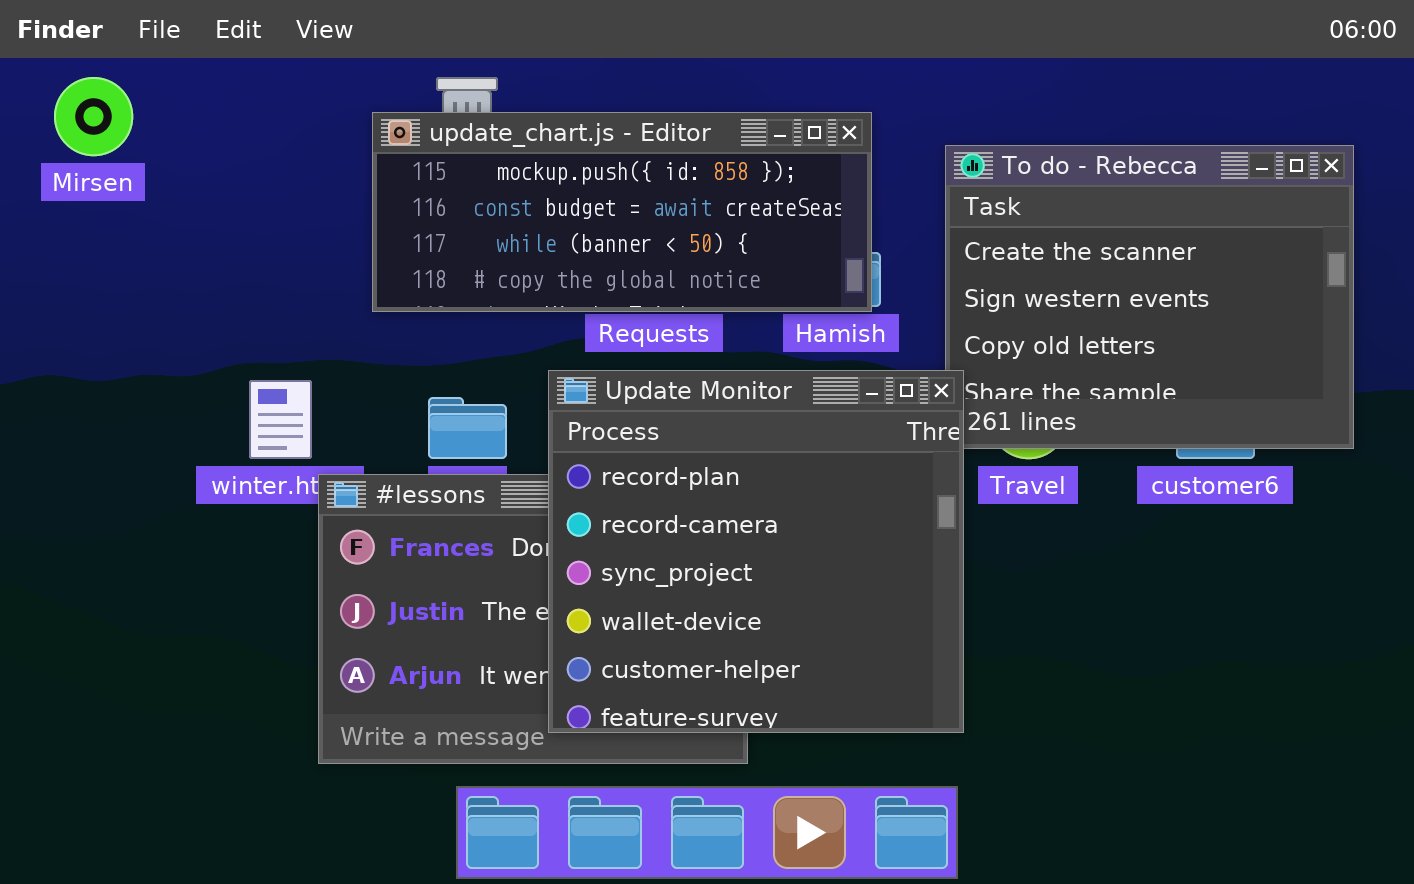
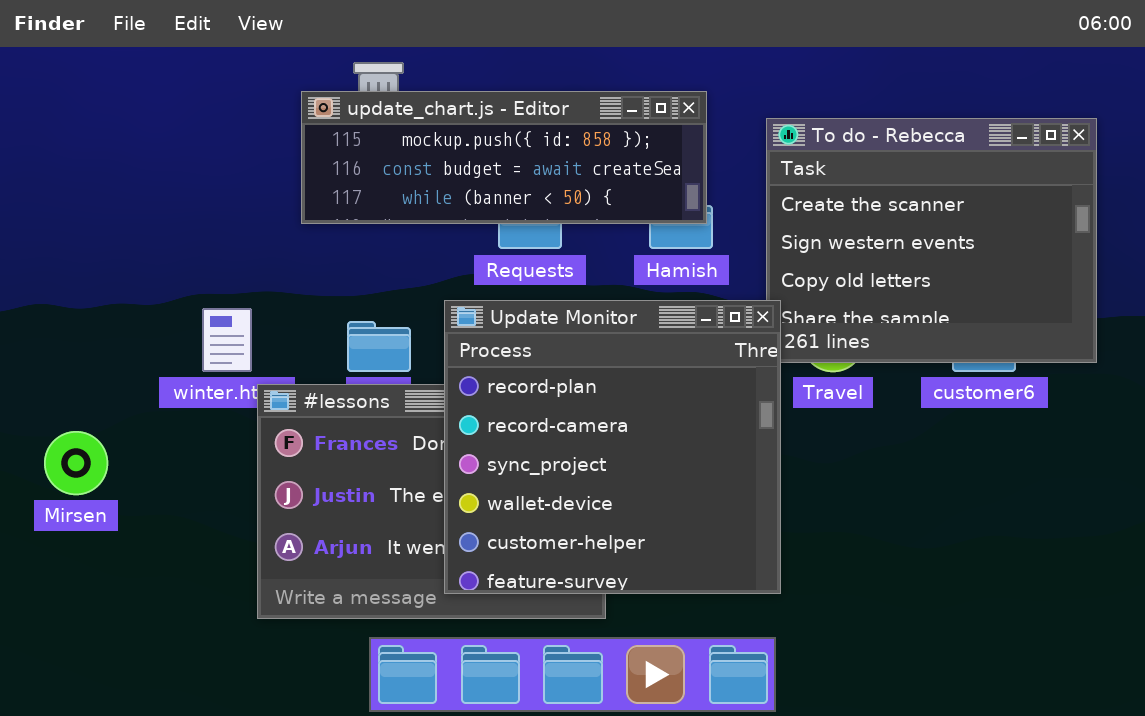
Mirsen: [54,77,133,156] -> [44,431,108,495], moved
update_chart.js - Editor: [372,112,872,312] -> [301,91,707,224], resized

